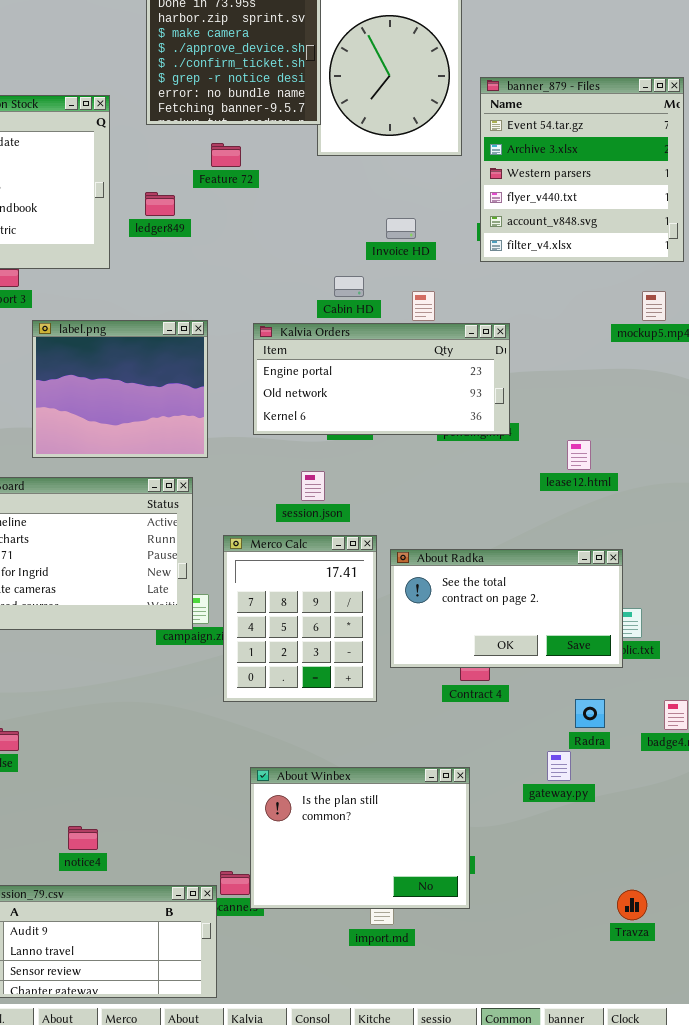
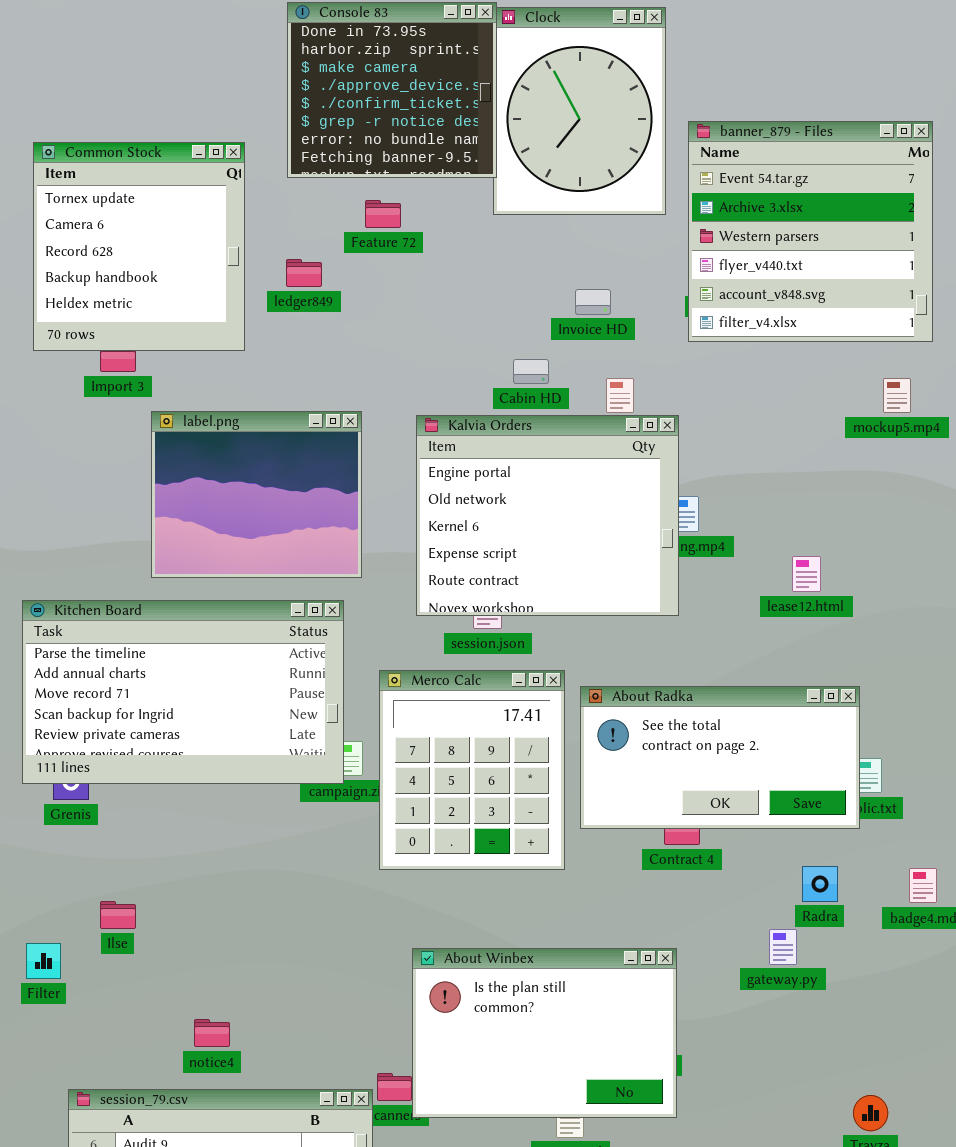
Kalvia Orders: [253,323,510,435] -> [416,415,679,616], resized

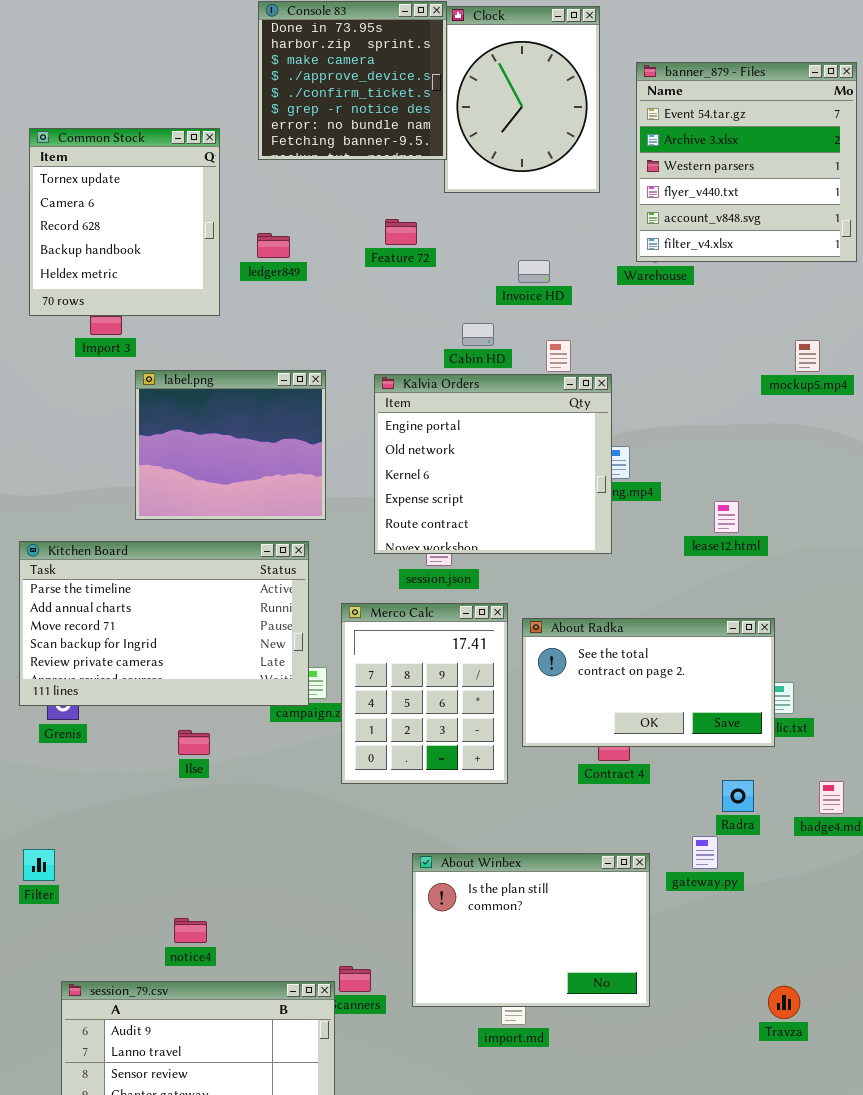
banner_879 - Files: [688,121,933,342] -> [636,62,857,262], moved
Feature 72: [365,200,401,228] -> [385,219,417,245], moved
Ilse: [100,901,136,929] -> [178,730,210,755], moved
About Winbex: [412,948,677,1118] -> [412,853,650,1007], moved

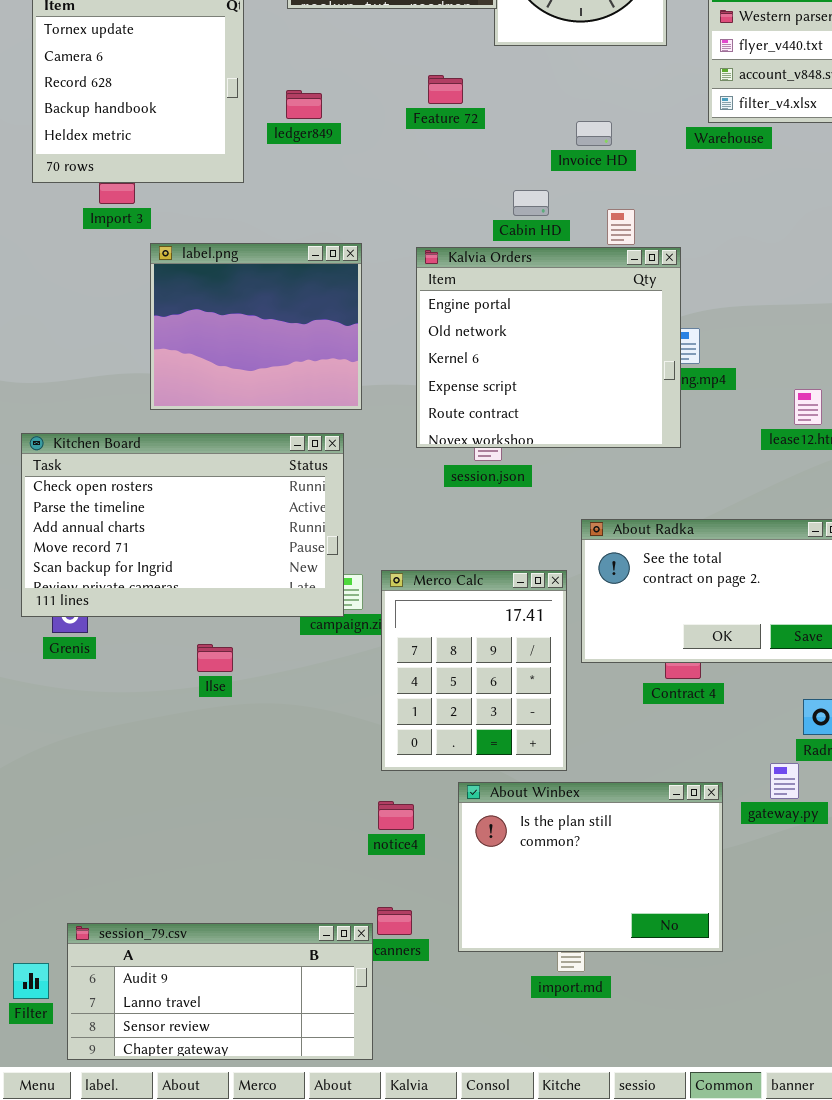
Kitchen Board: [19,541,309,706] -> [21,433,344,617], scrolled up 1 row
Merco Calc: [341,603,508,784] -> [381,570,567,771], moved
Filter: [23,849,55,881] -> [13,963,49,999], moved
notice4: [174,918,207,943] -> [378,801,414,830], moved

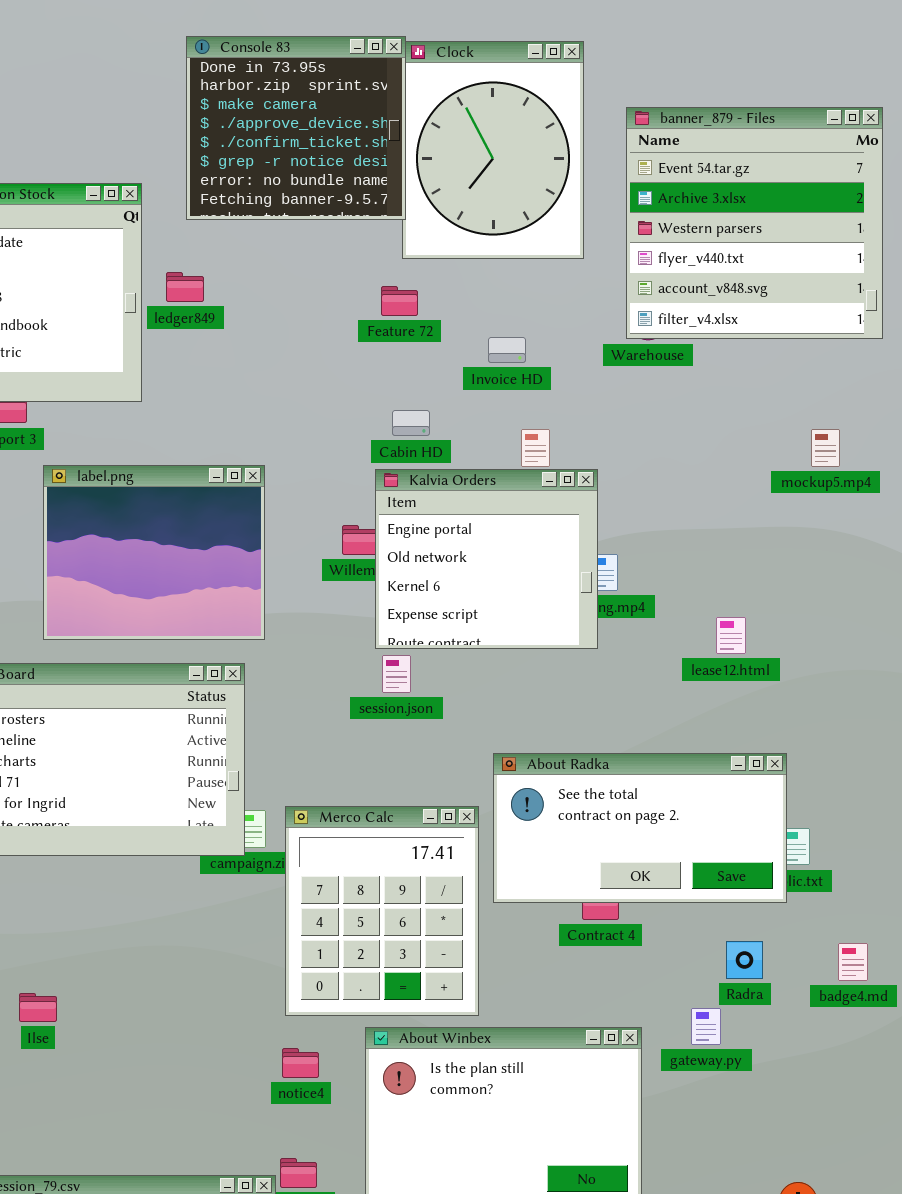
Feature 72: [428,75,463,104] -> [381,286,418,316], moved
ledger849: [286,90,322,119] -> [166,272,204,302], moved
Cabin HD: [513,190,549,216] -> [392,410,430,436], moved
Kalvia Orders: [416,247,681,448] -> [375,469,598,649], resized
Ilse: [197,644,233,672] -> [19,993,57,1022], moved

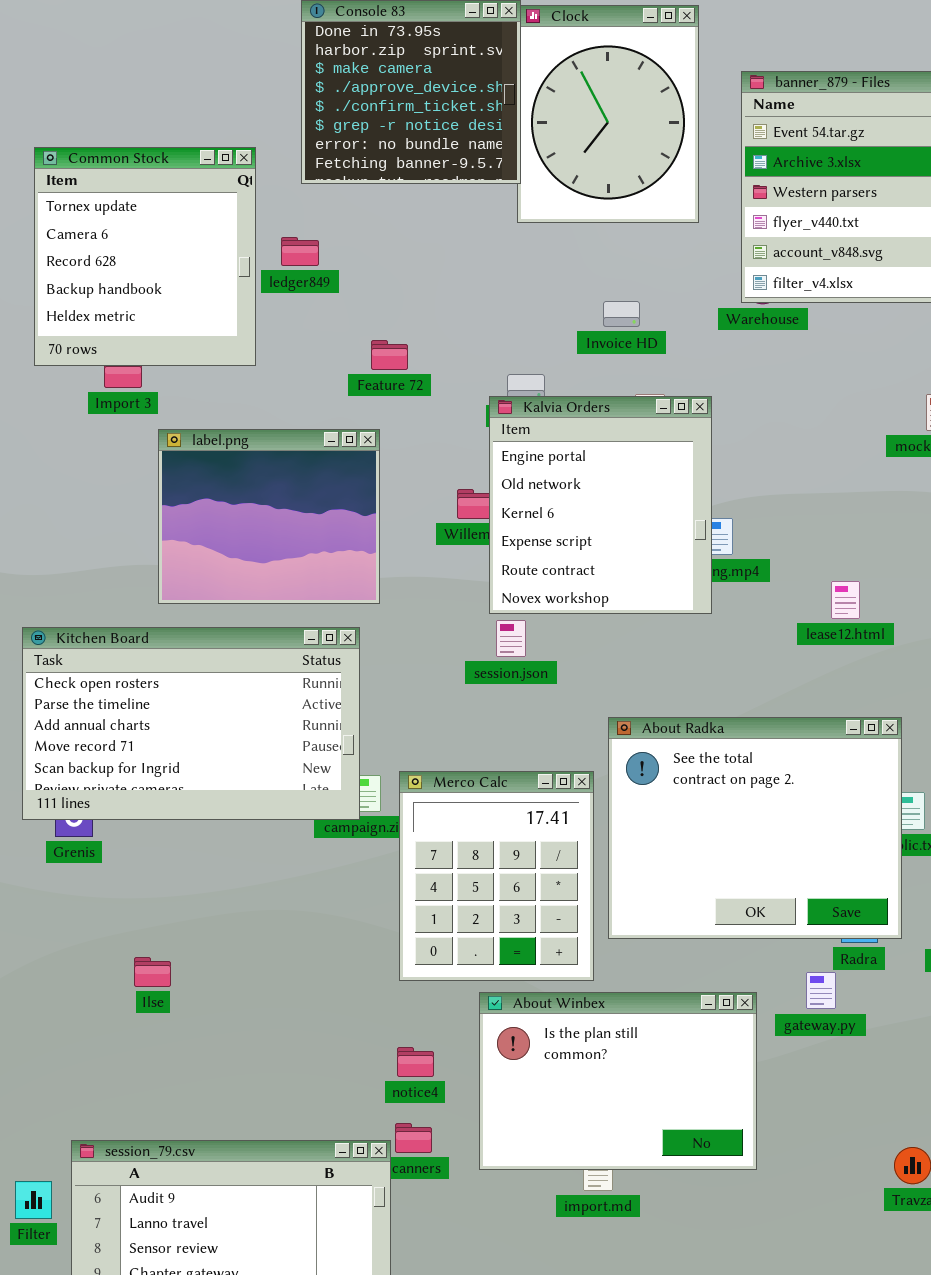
Feature 72: [381,286,418,316] -> [371,340,408,370], moved
Kalvia Orders: [375,469,598,649] -> [489,396,712,614], resized
About Radka: [493,753,787,903] -> [608,717,902,939], resized
notice4: [282,1048,319,1078] -> [397,1047,434,1077], moved

